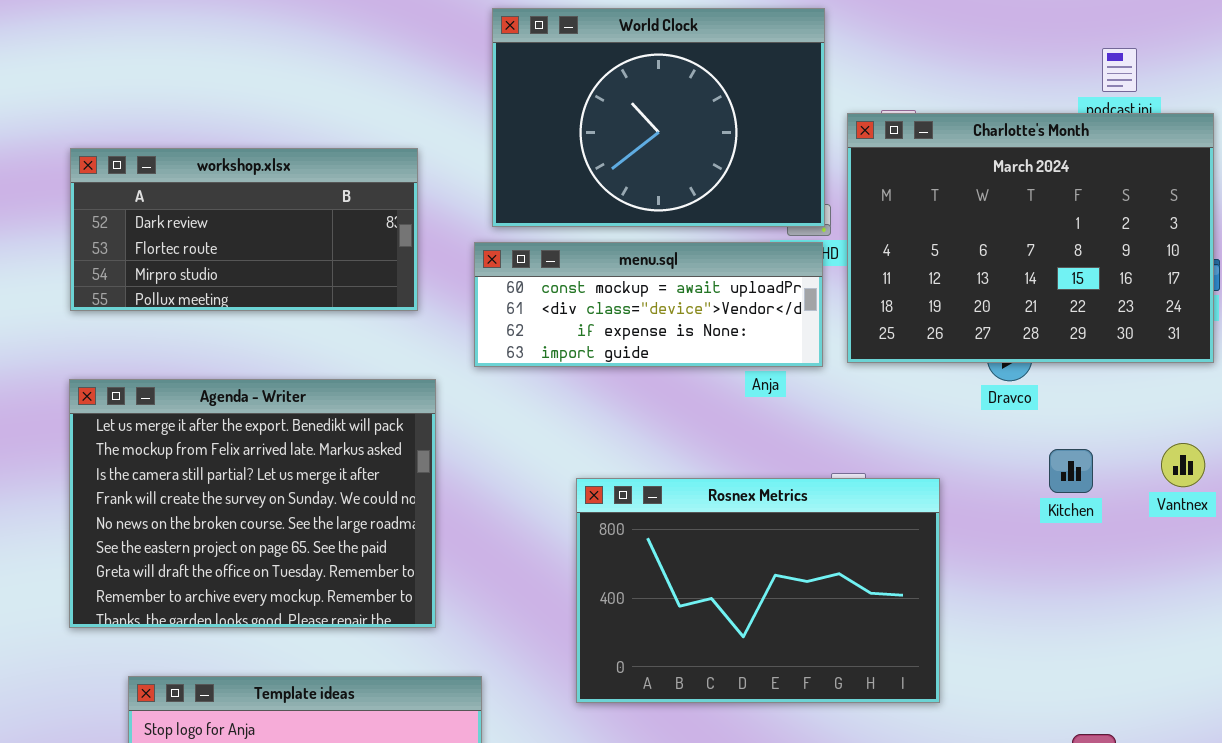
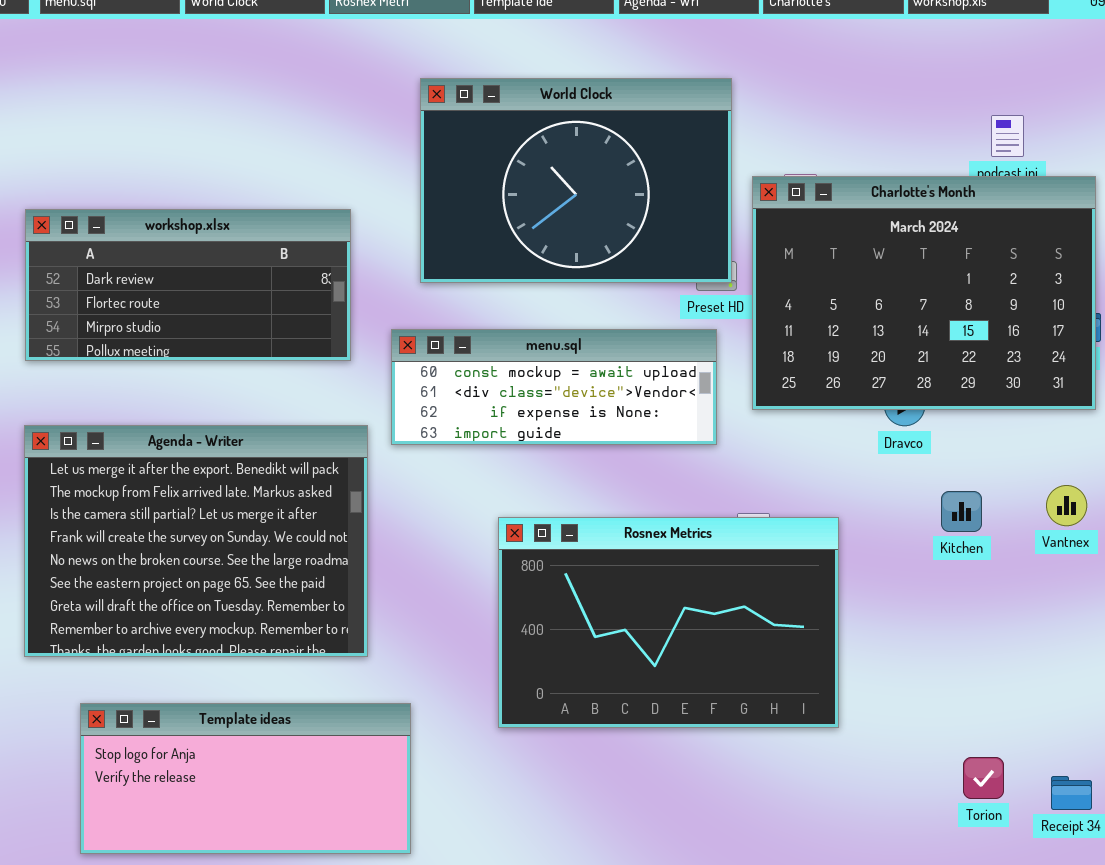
menu.sql: [474,242,823,367] -> [391,329,717,445], moved

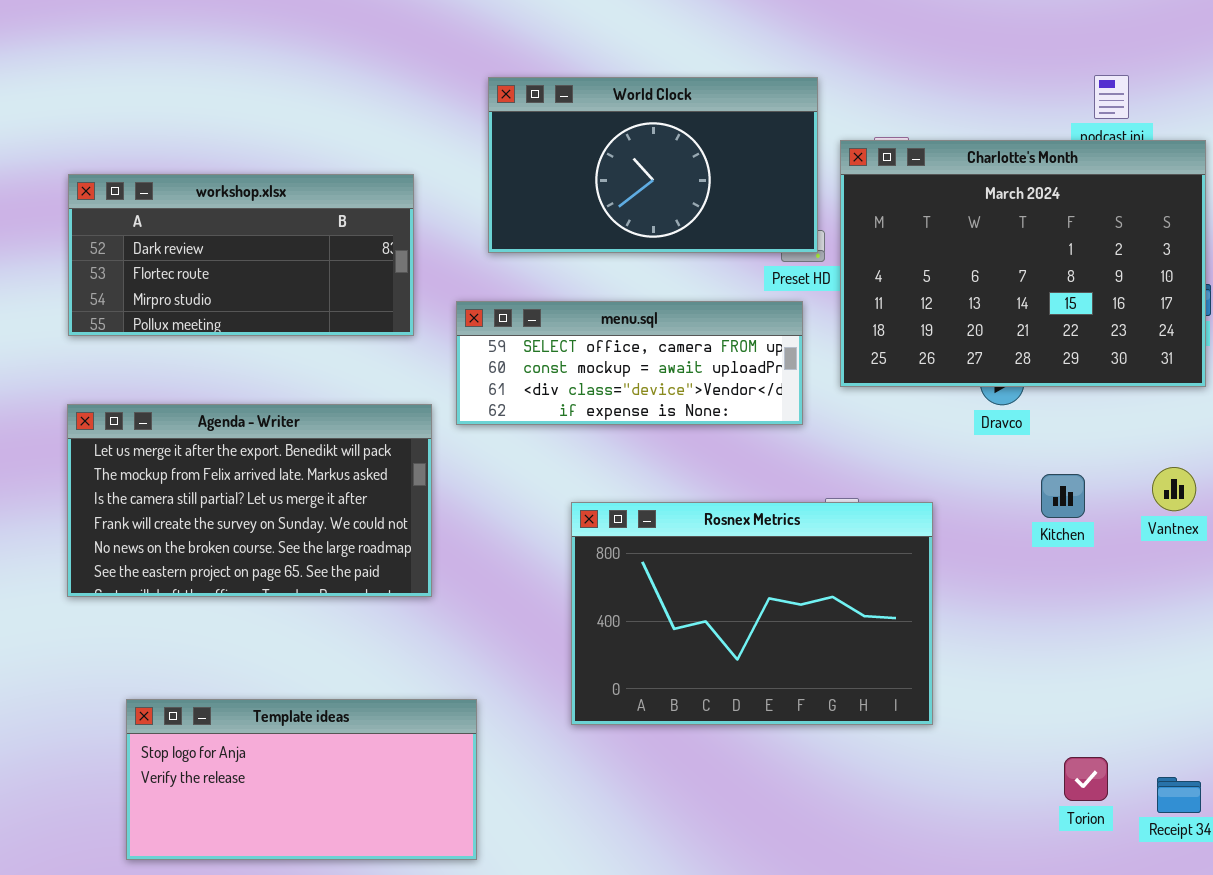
World Clock: [420,78,732,283] -> [488,77,818,253], resized
menu.sql: [391,329,717,445] -> [456,301,803,425], scrolled up 1 row
Agenda - Writer: [24,425,368,657] -> [67,404,432,597], resized

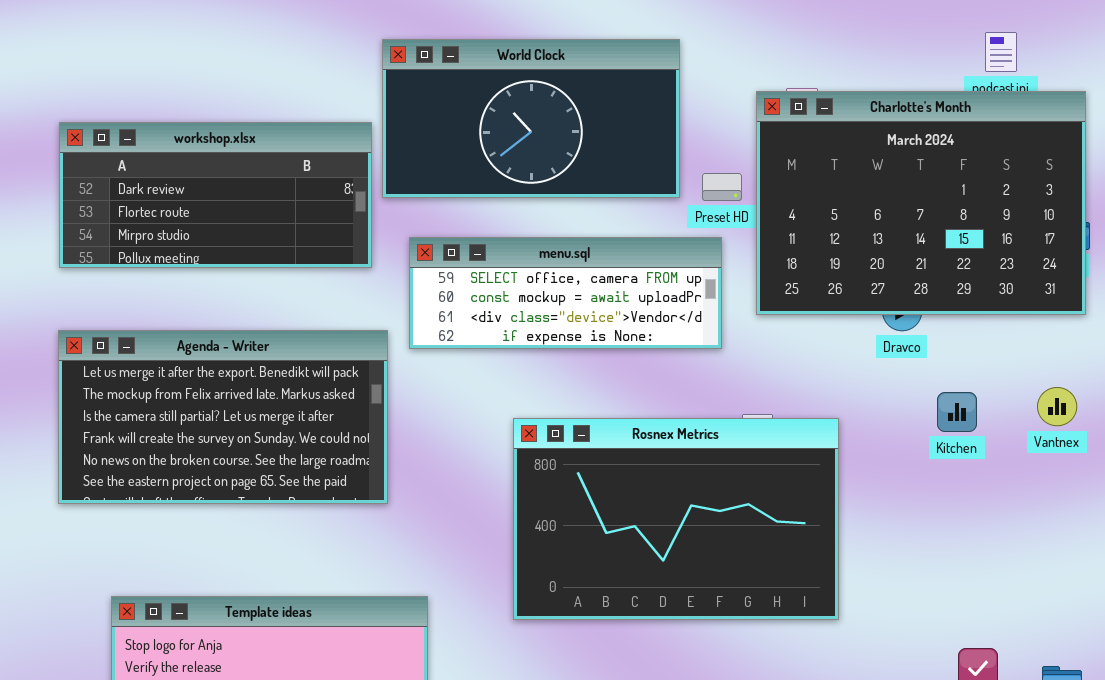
World Clock: [488,77,818,253] -> [382,39,680,198], moved

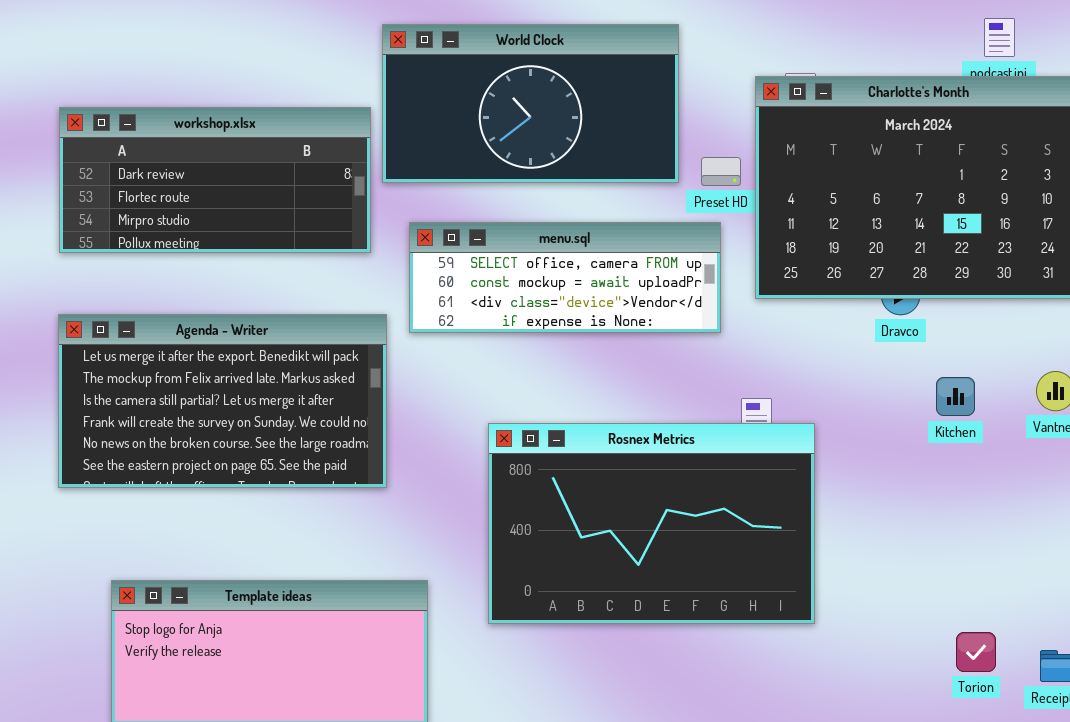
Rosnex Metrics: [513,418,839,620] -> [488,423,815,624], moved

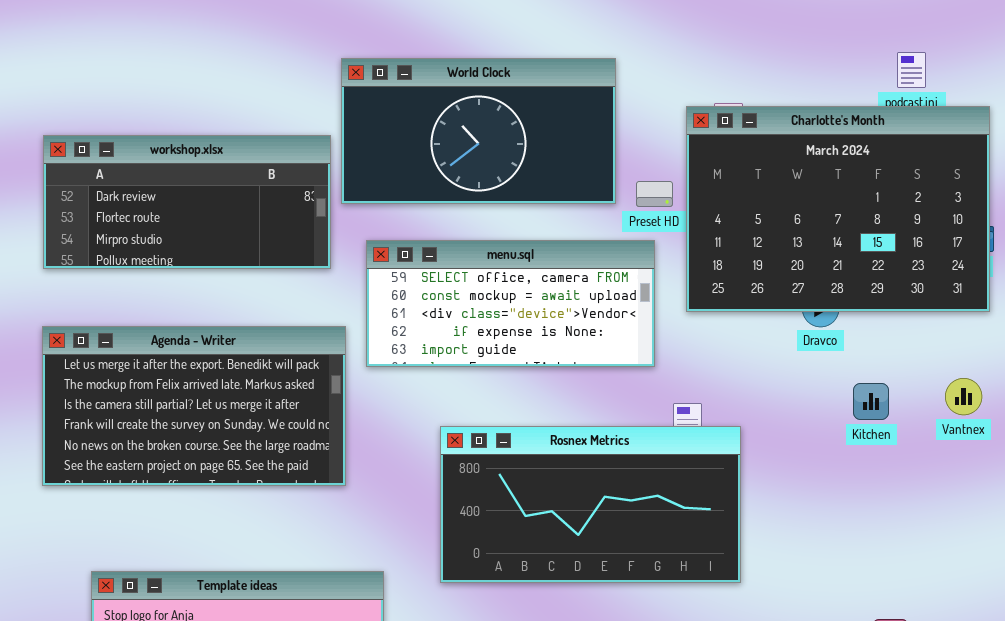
menu.sql: [409,222,721,333] -> [366,240,655,367], resized
Rosnex Metrics: [488,423,815,624] -> [440,426,741,583], resized

